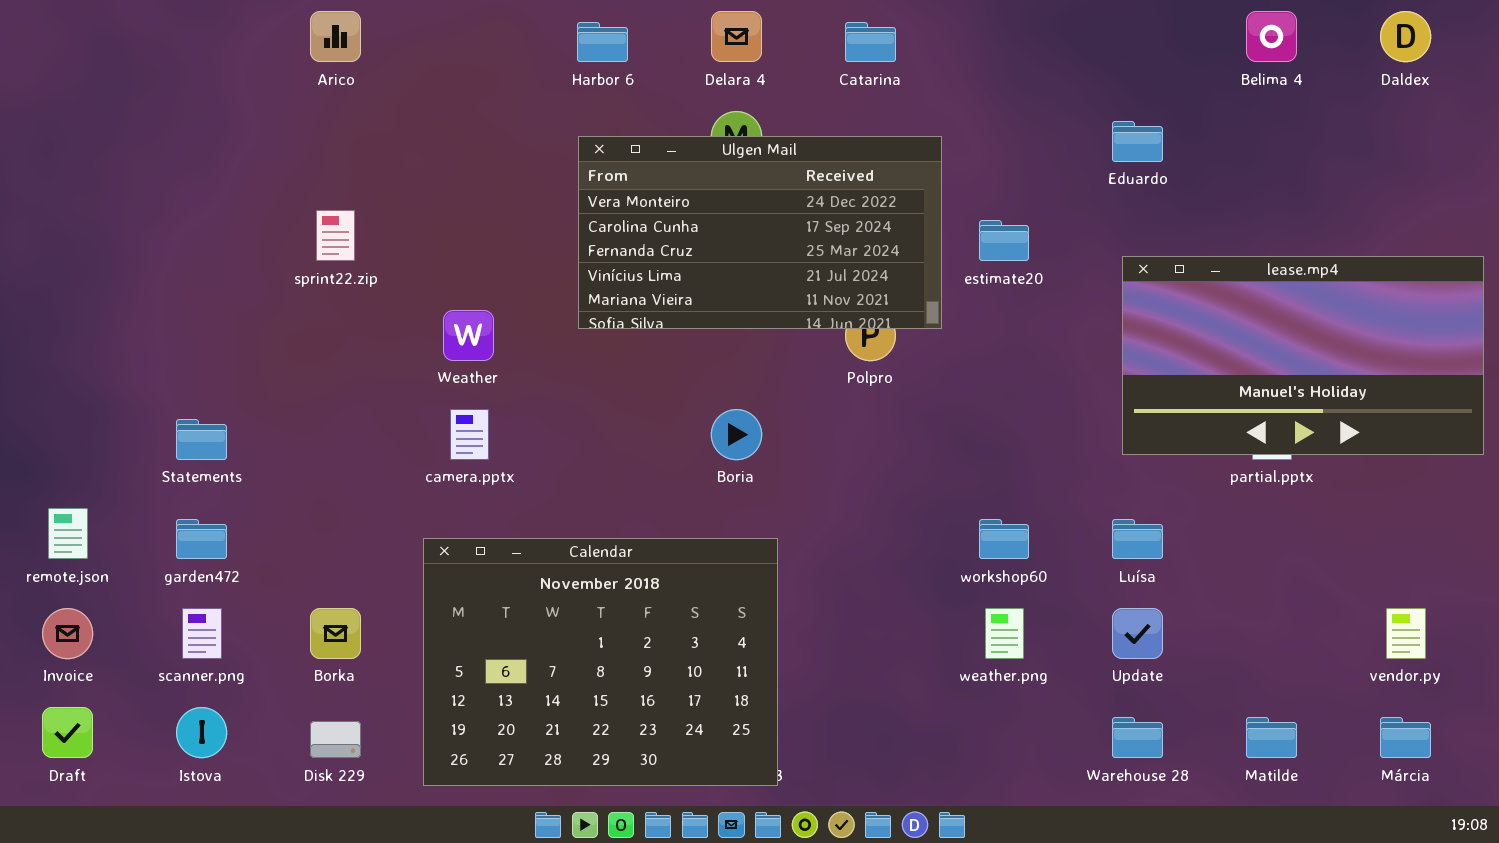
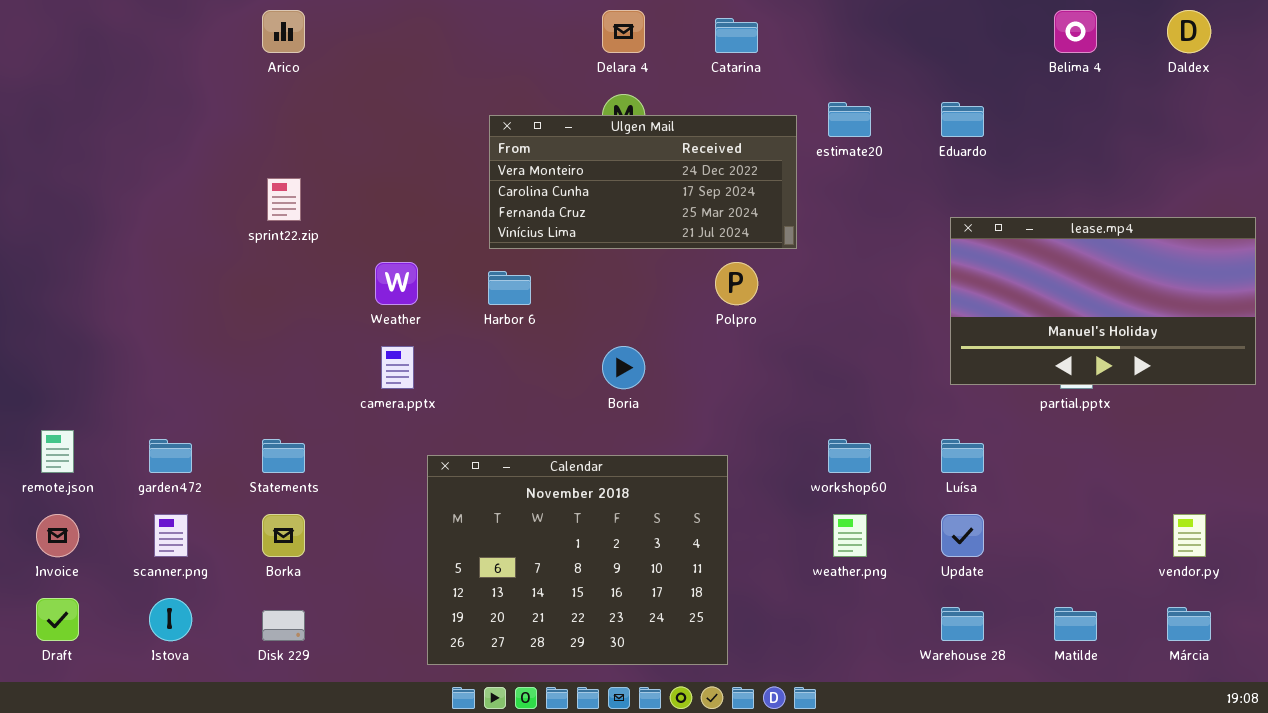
Harbor 6: [577,22,628,62] -> [488,271,531,305], moved
Ulgen Mail: [578,136,942,329] -> [489,115,797,249], resized
estimate20: [979,220,1029,261] -> [828,102,871,137], moved
Statements: [176,419,227,460] -> [262,439,305,473], moved
Calendar: [423,538,778,786] -> [427,455,728,665], moved

